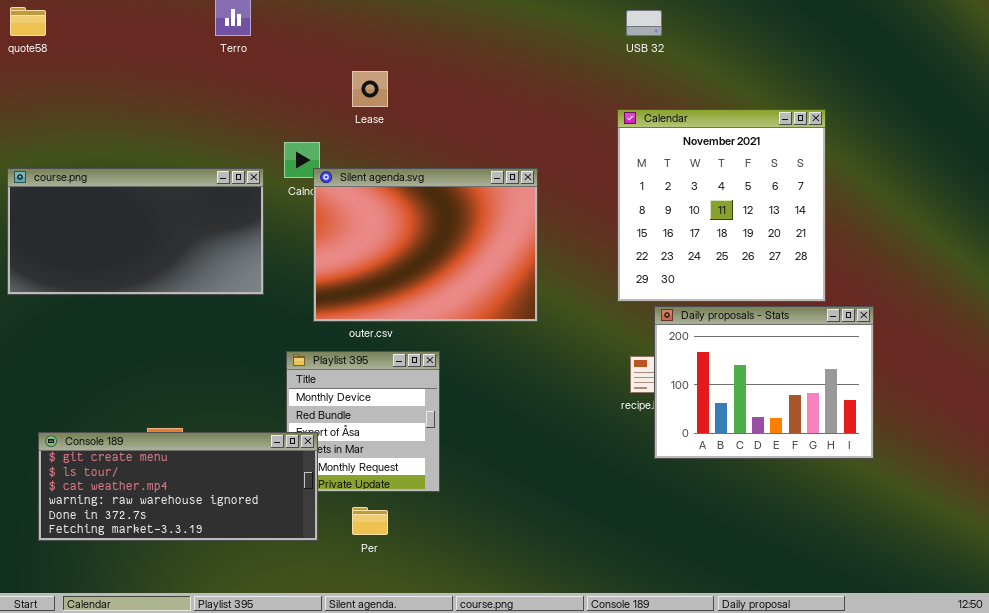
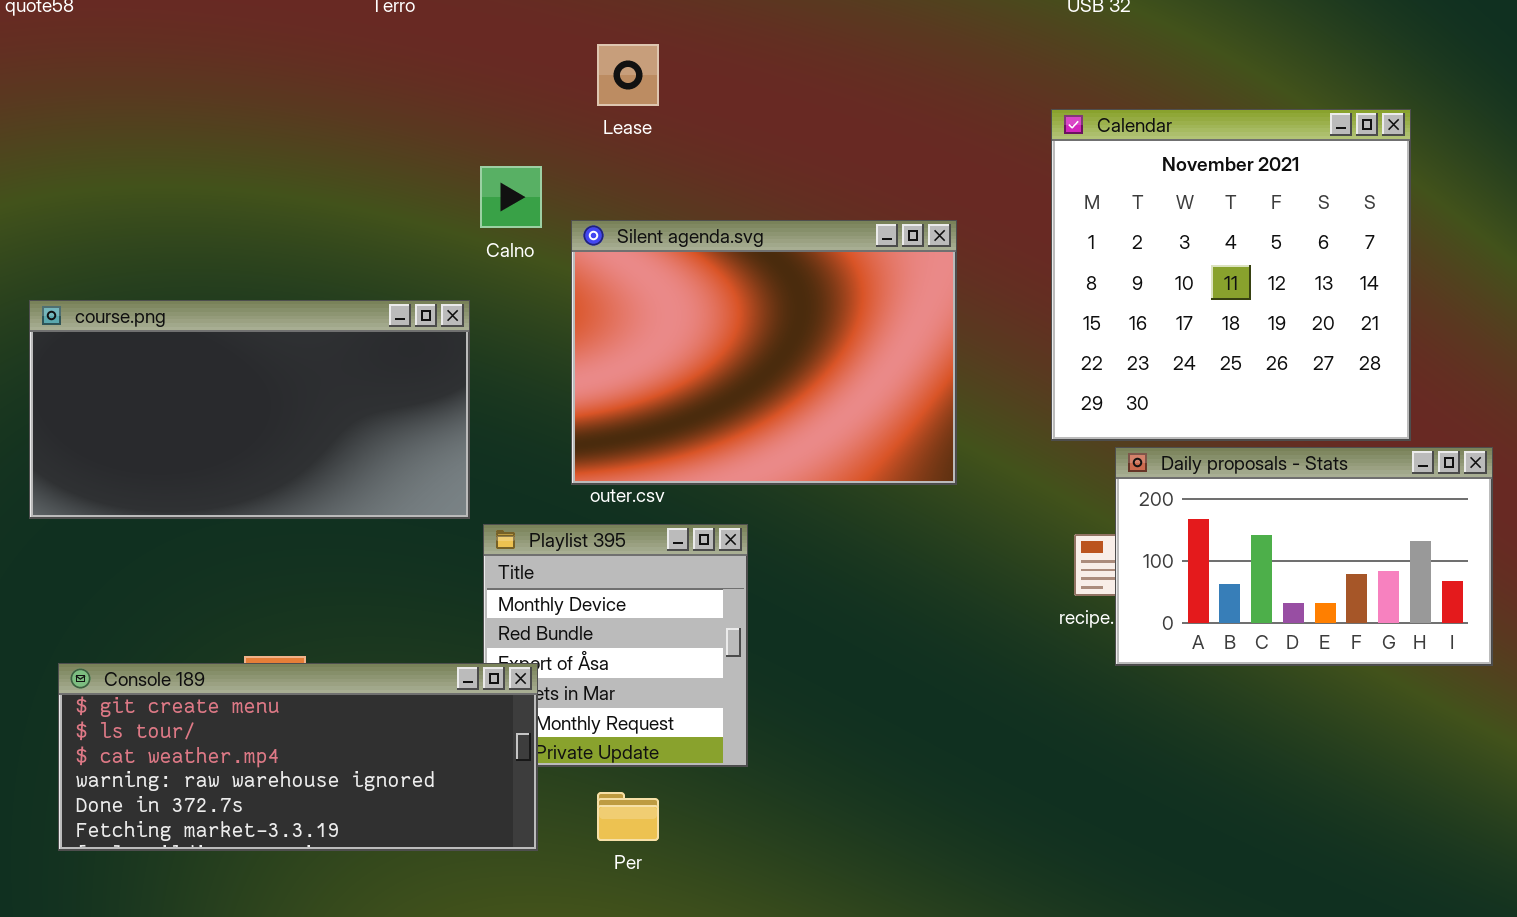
course.png: [7,168,264,295] -> [29,300,470,519], moved
Silent agenda.svg: [313,168,538,322] -> [571,220,957,485], moved
Daily proposals - Stats: [654,306,874,459] -> [1115,447,1493,666], resized

